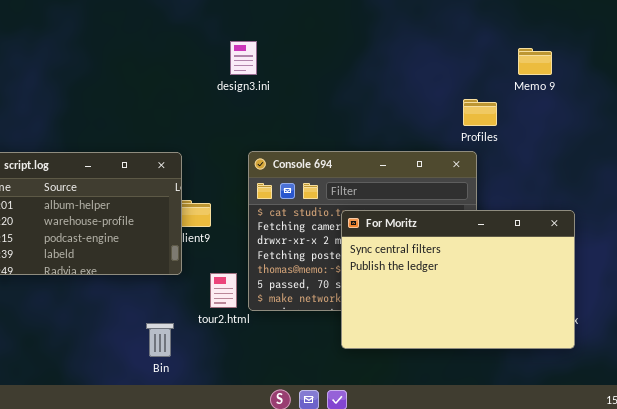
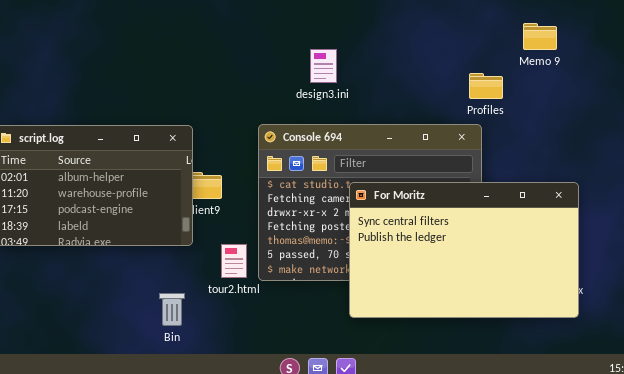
design3.ini: [230,41,257,75] -> [310,49,337,83], moved

